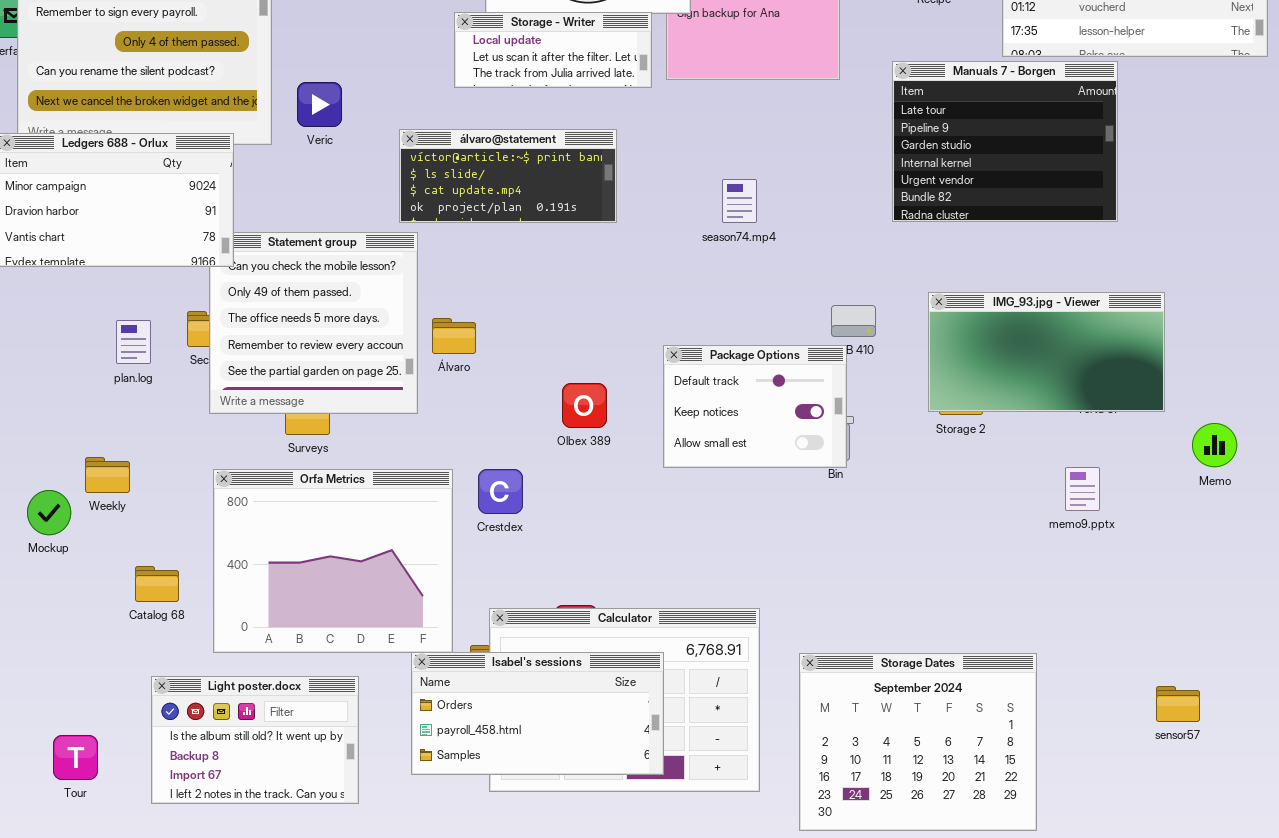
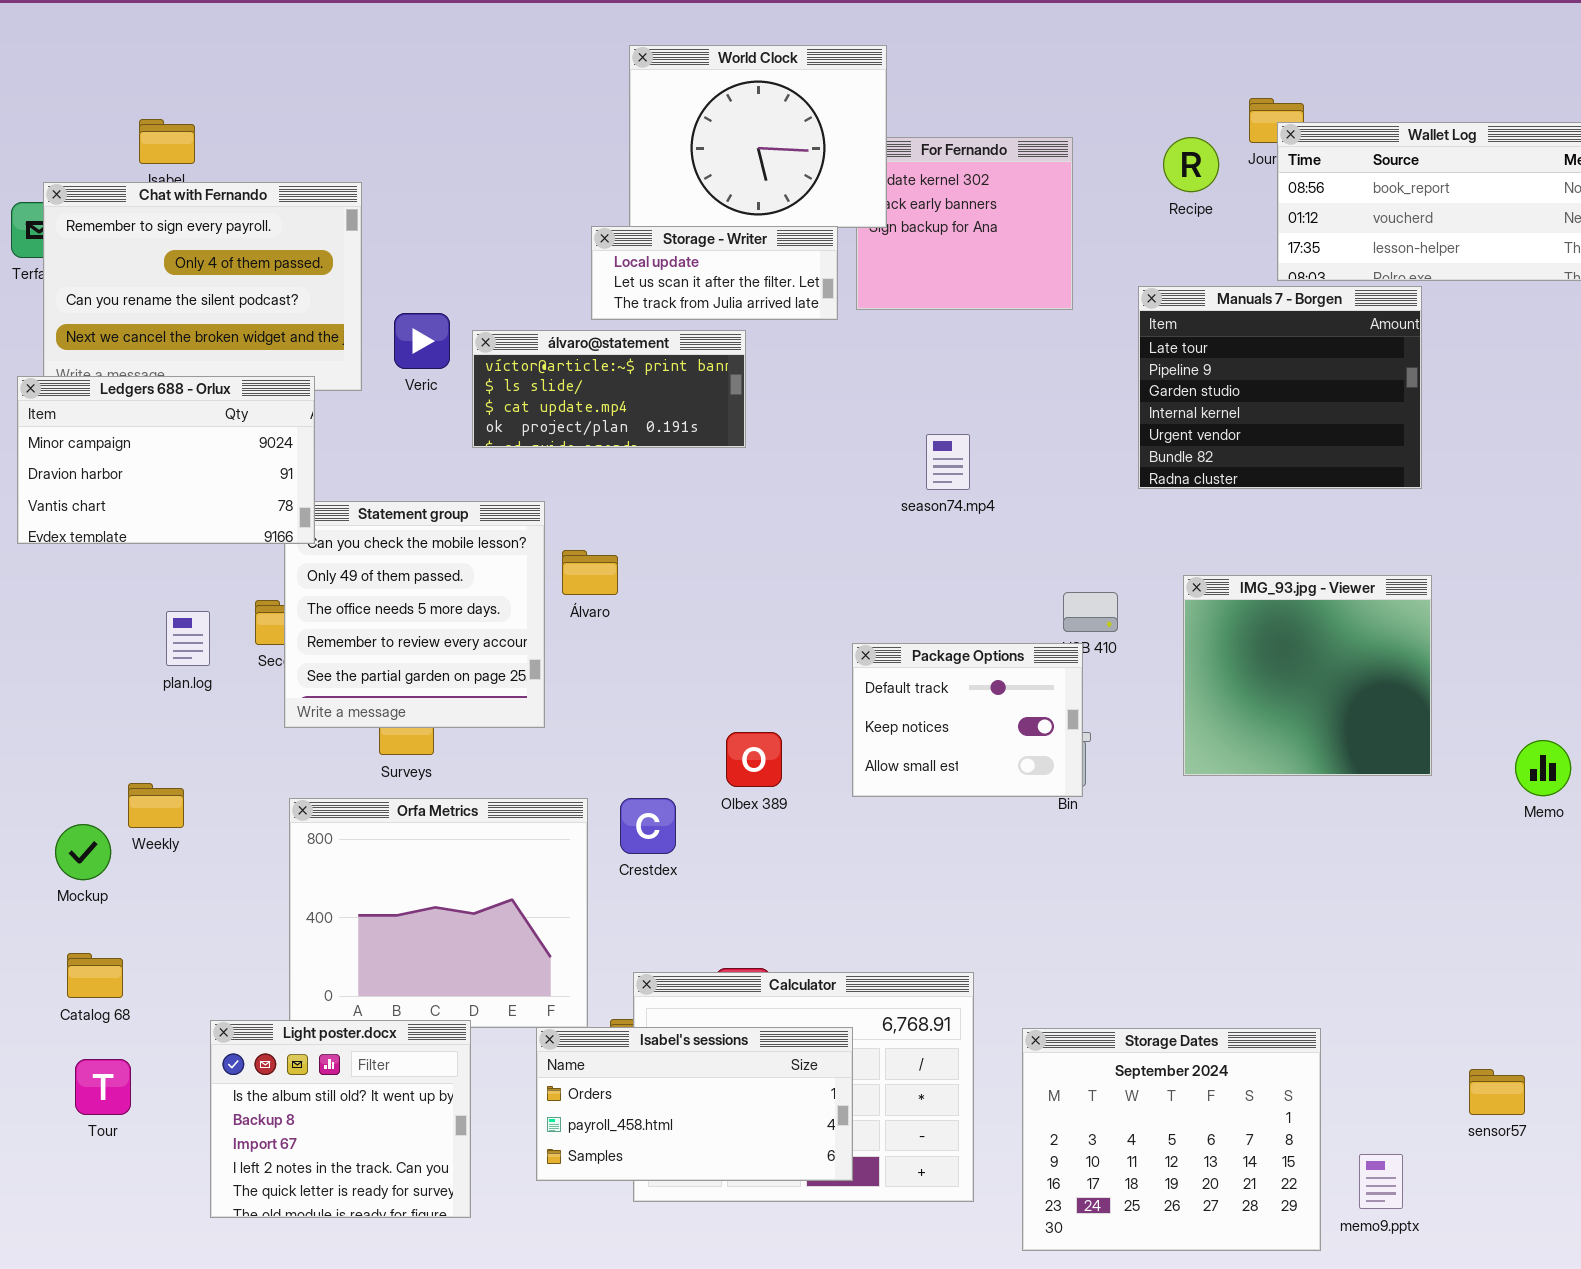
álvaro@statement: [399,129,617,223] -> [472,330,746,448], moved
IMG_93.jpg - Viewer: [928,292,1165,412] -> [1183,575,1432,776], resized
Álvaro: [432,318,476,354] -> [562,550,618,595], moved
Olbex 389: [562,383,607,428] -> [726,732,782,787], moved
memo9.pptx: [1065,467,1100,511] -> [1359,1154,1403,1209], moved
Catalog 68: [135,566,179,602] -> [67,953,123,998], moved
Light poster.docx: [151,676,359,804] -> [210,1020,471,1218], resized
Tour: [53,735,98,780] -> [75,1059,131,1115], moved

